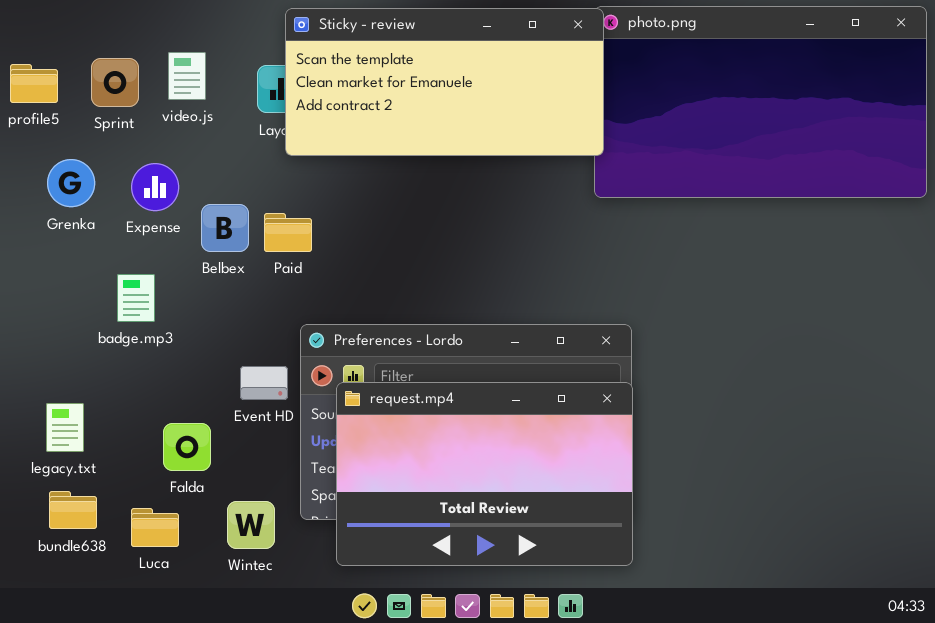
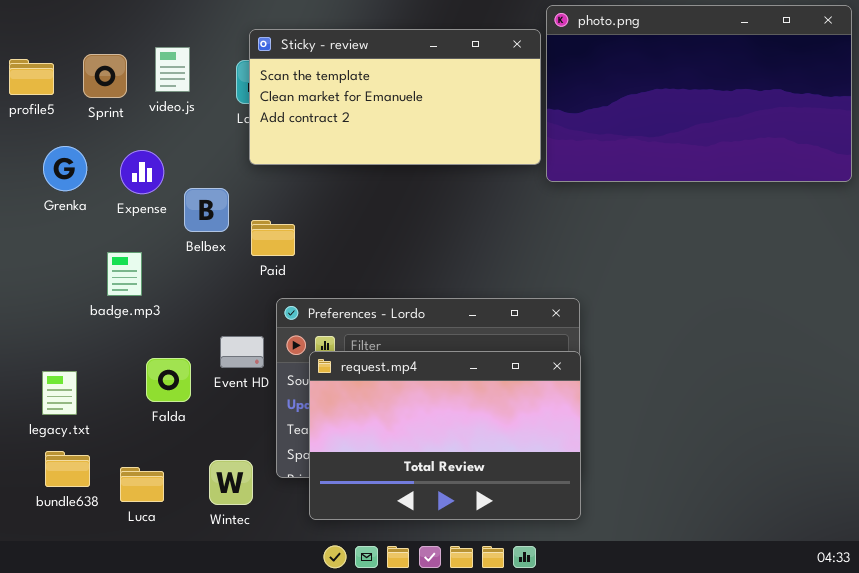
Sticky - review: [285,8,604,156] -> [249,29,541,165], moved
Paid: [264,213,312,252] -> [251,220,295,256], moved
Falda: [163,423,211,471] -> [146,358,191,402], moved

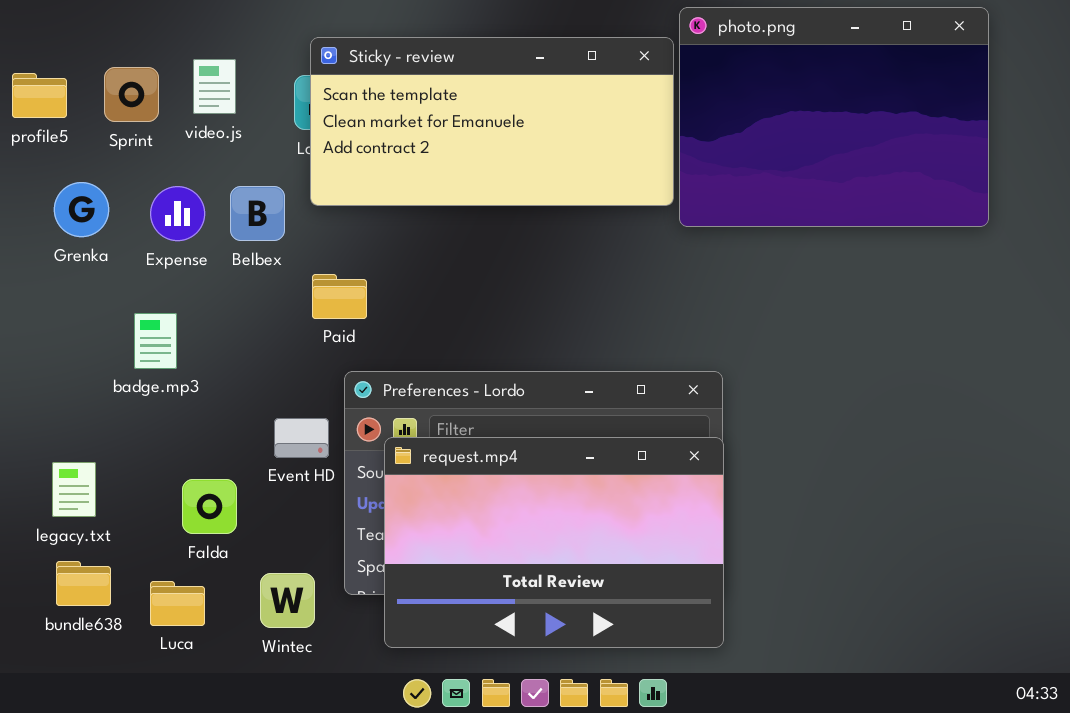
photo.png: [546,5,852,182] -> [679,7,989,227], resized
Belbex: [184,188,229,232] -> [230,186,285,241], moved
Falda: [146,358,191,402] -> [182,479,237,534], moved

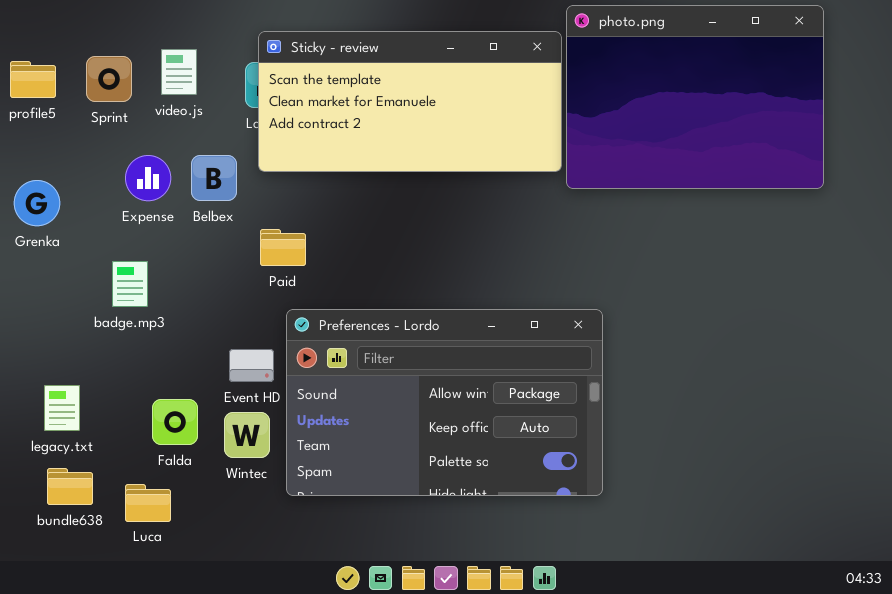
Grenka: [54,182,109,237] -> [14,180,60,226], moved
request.mp4: [384,437,724,648] -> none, closed
Wintec: [260,573,315,628] -> [224,412,270,458], moved

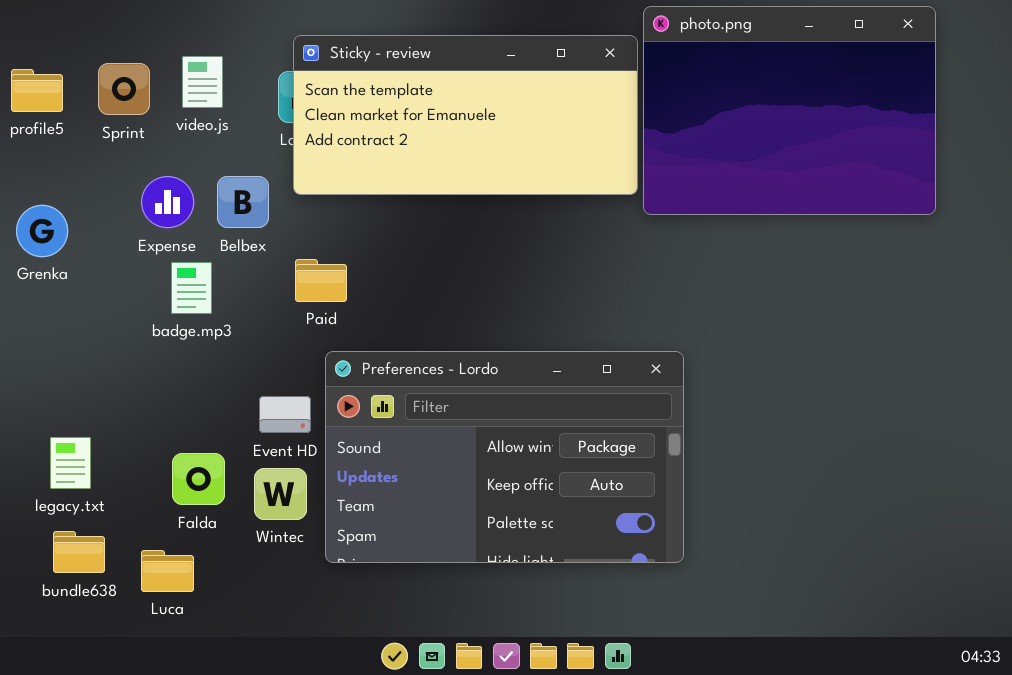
badge.mp3: [112,261,148,307] -> [171,262,212,314], moved

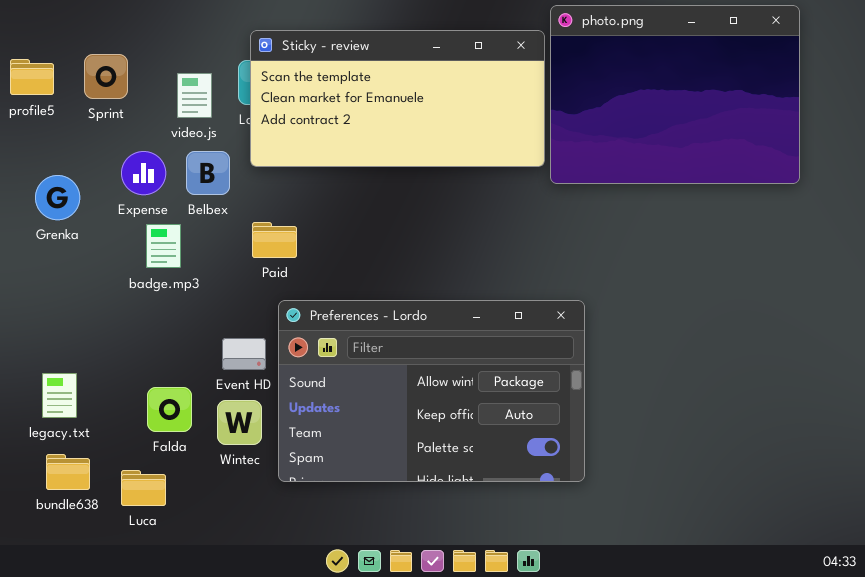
video.js: [182,56,223,108] -> [177,73,212,118], moved
Grenka: [16,205,68,257] -> [35,175,80,220], moved

